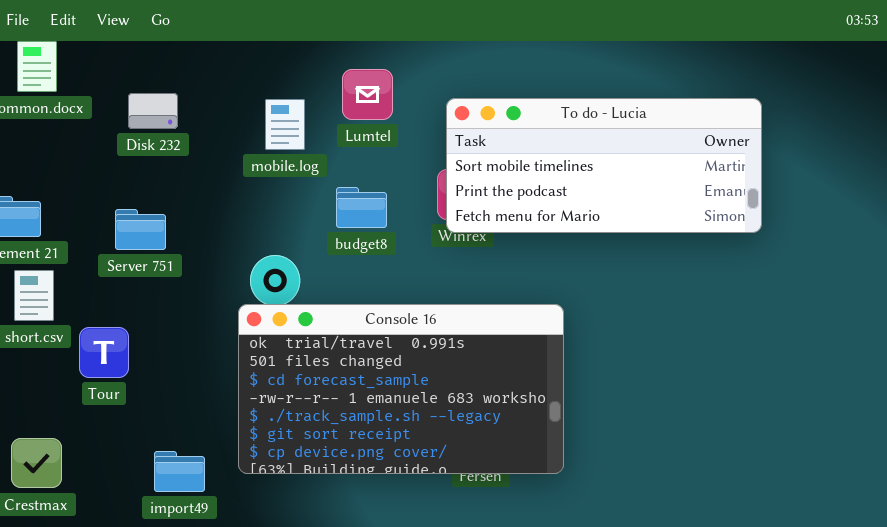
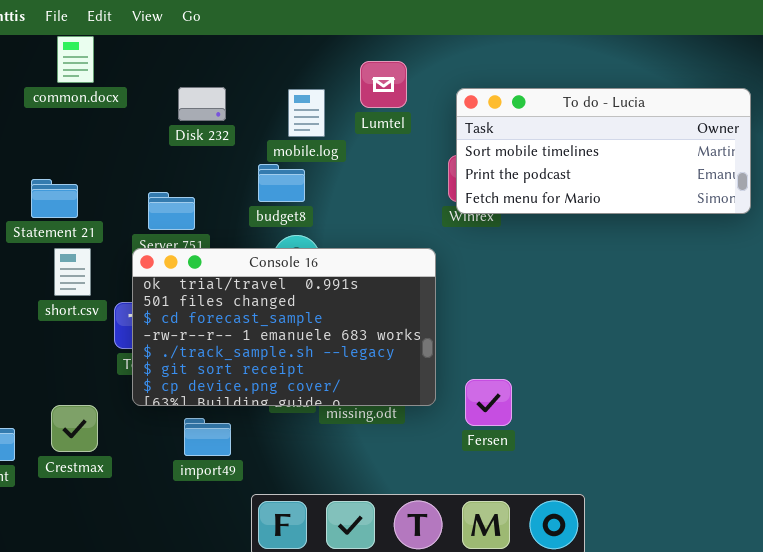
Disk 232: [128,93,178,129] -> [178,87,226,121], moved
budget8: [336,187,387,228] -> [258,164,305,202], moved
Console 16: [238,304,564,474] -> [132,248,436,406], moved

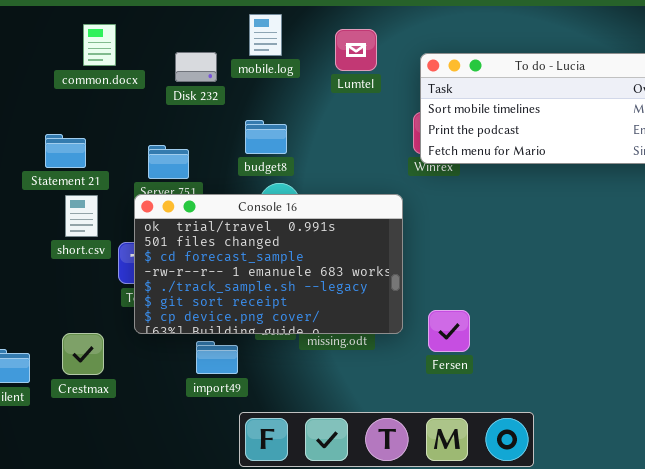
common.docx: [57,36,94,83] -> [83,24,116,66], moved
mobile.log: [288,89,325,137] -> [249,14,282,56], moved
import49: [184,418,231,456] -> [196,341,238,374], moved

